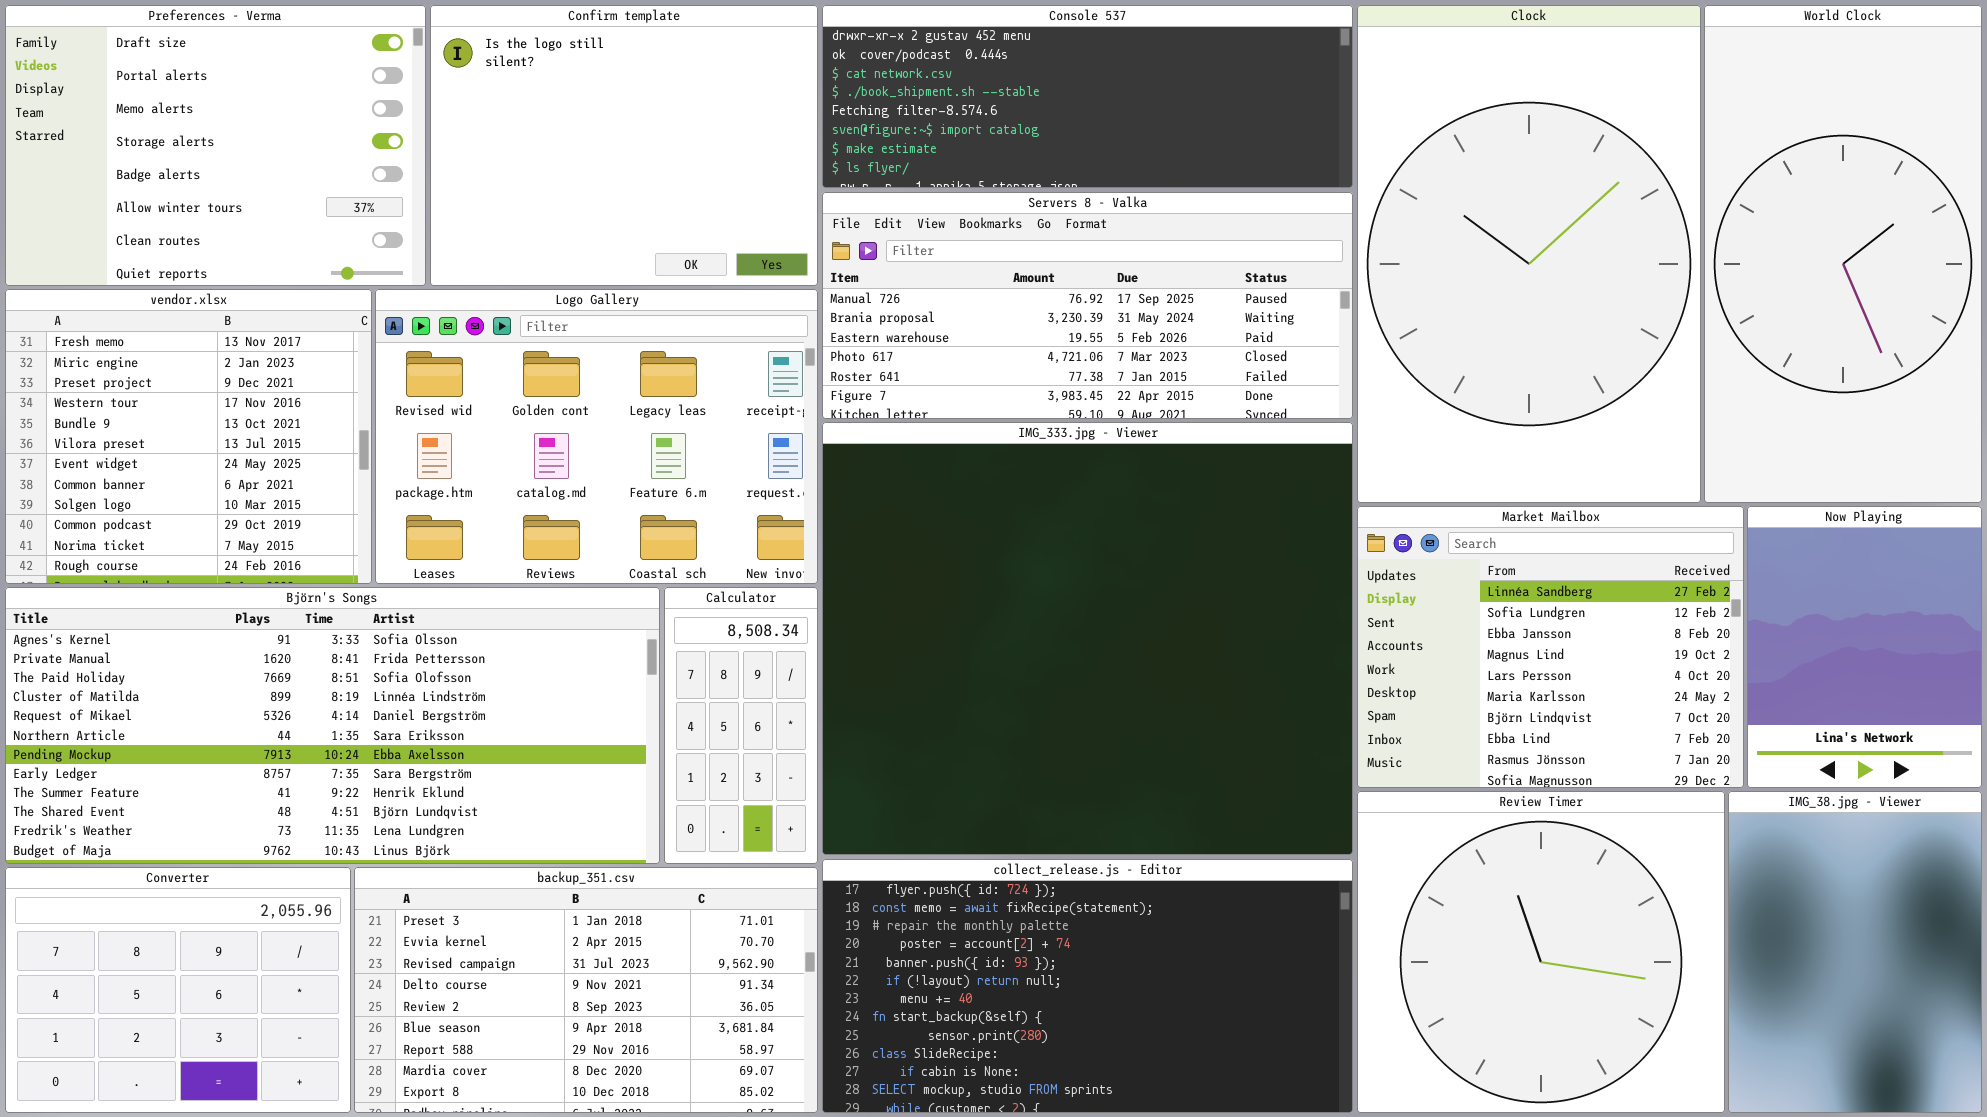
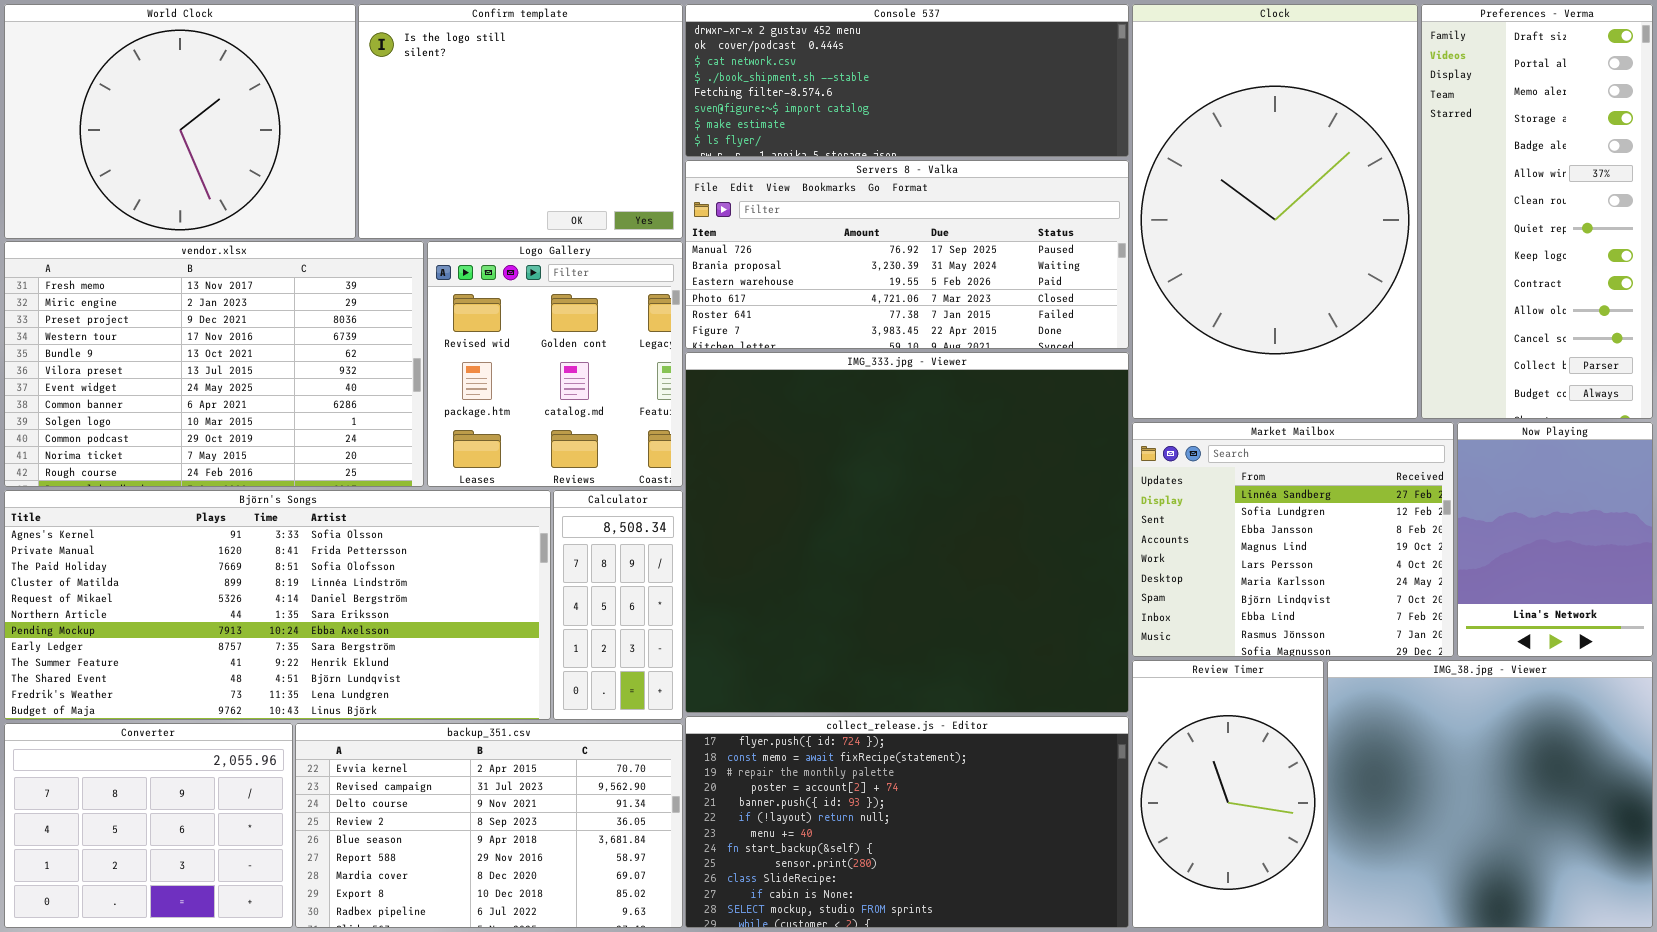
Preferences - Verma: [5,5,426,286] -> [1421,4,1653,419], moved, resized
World Clock: [1704,5,1982,503] -> [4,4,356,239], moved, resized
vendor.xlsx: [5,289,372,584] -> [4,241,424,487], resized
Logo Gallery: [375,289,818,584] -> [427,241,683,487], resized
Review Timer: [1357,791,1725,1113] -> [1132,660,1324,928], resized
IMG_38.jpg - Viewer: [1728,791,1982,1113] -> [1327,660,1653,928], resized
backup_351.csv: [354,867,818,1113] -> [295,723,683,928], scrolled down 1 row

